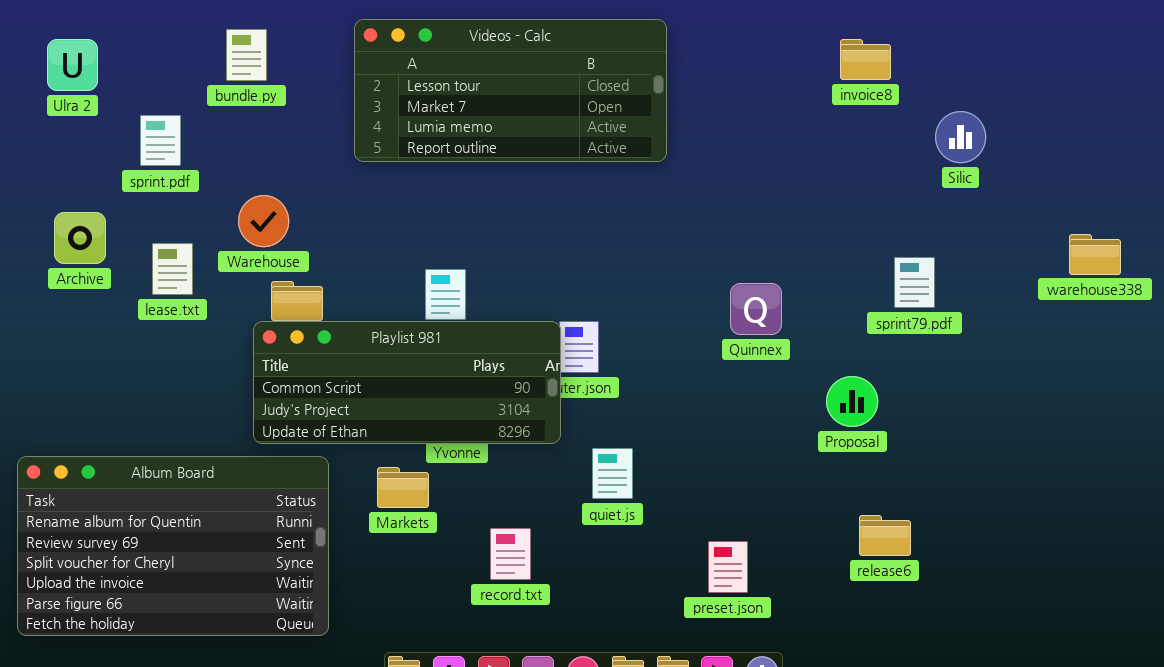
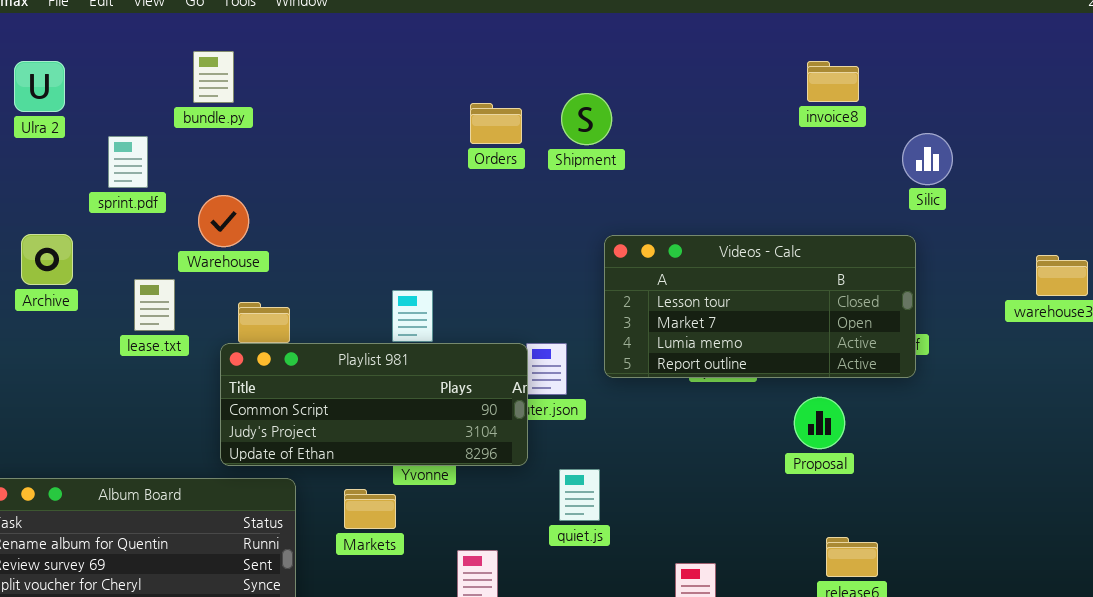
Videos - Calc: [354,19,667,162] -> [604,235,916,378], moved
Warehouse: [238,195,289,247] -> [198,195,249,247], moved
lease.txt: [152,243,193,295] -> [134,279,175,331], moved

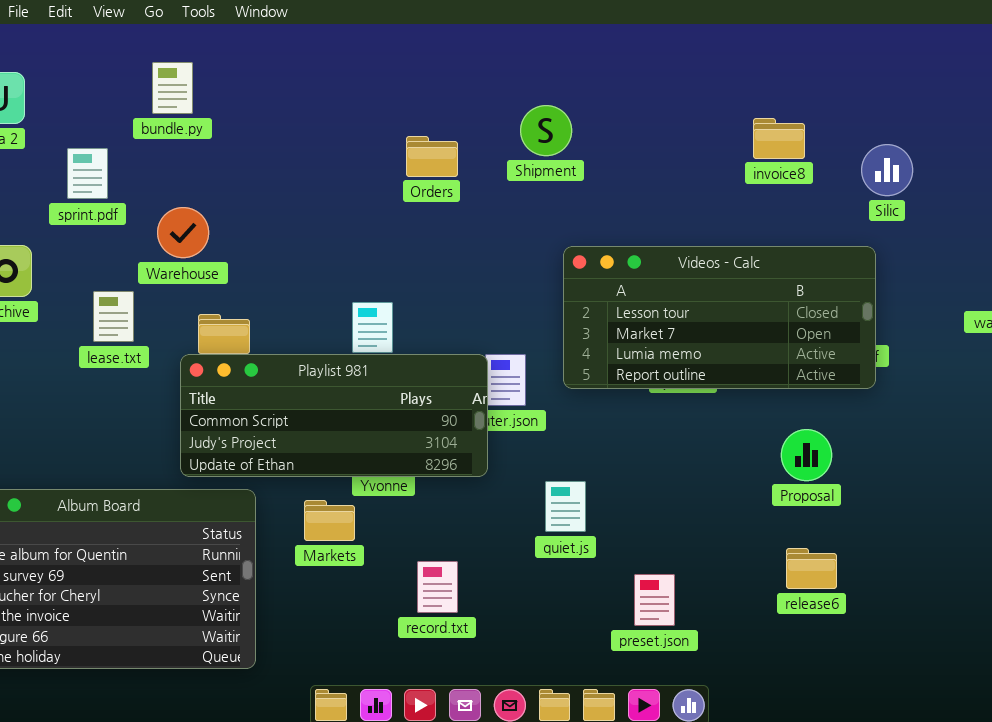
invoice8: [807,61,859,102] -> [753,118,805,159], moved
Orders: [470,103,522,144] -> [406,136,458,177], moved
Proposal: [794,397,845,449] -> [781,429,832,481], moved
quiet.js: [559,469,600,521] -> [545,481,586,532], moved

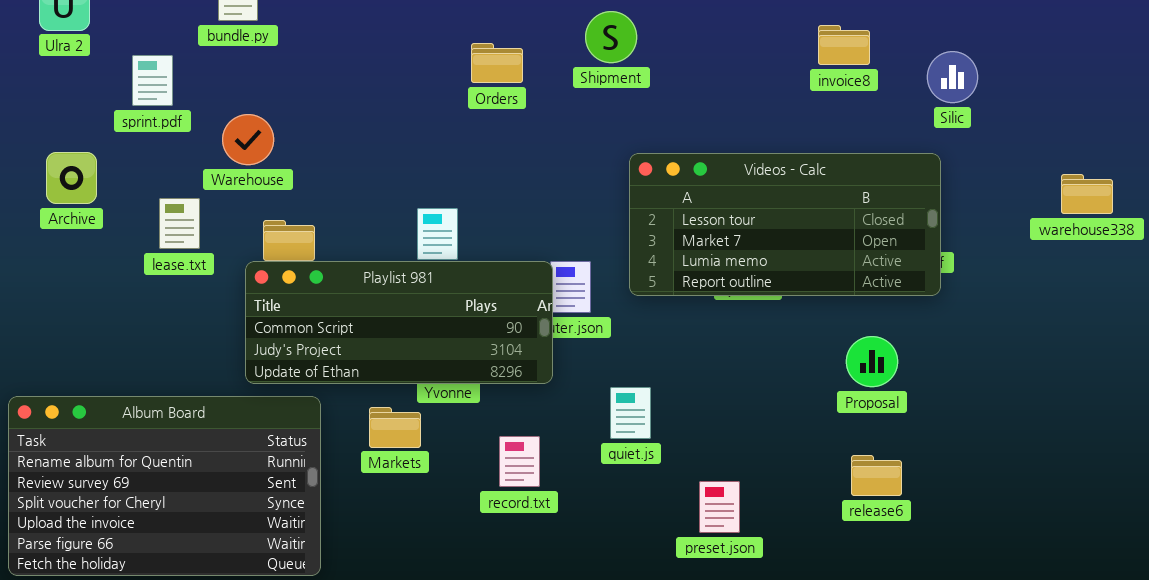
record.txt: [417,561,458,613] -> [499,436,540,487], moved

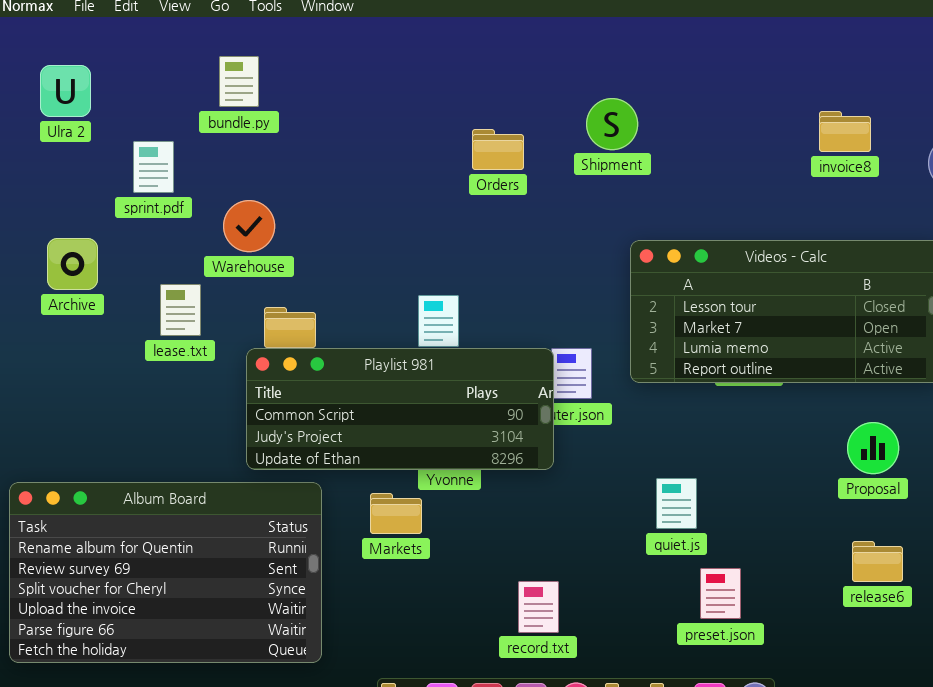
quiet.js: [610,387,651,439] -> [656,478,697,529], moved
record.txt: [499,436,540,487] -> [518,581,559,633], moved

